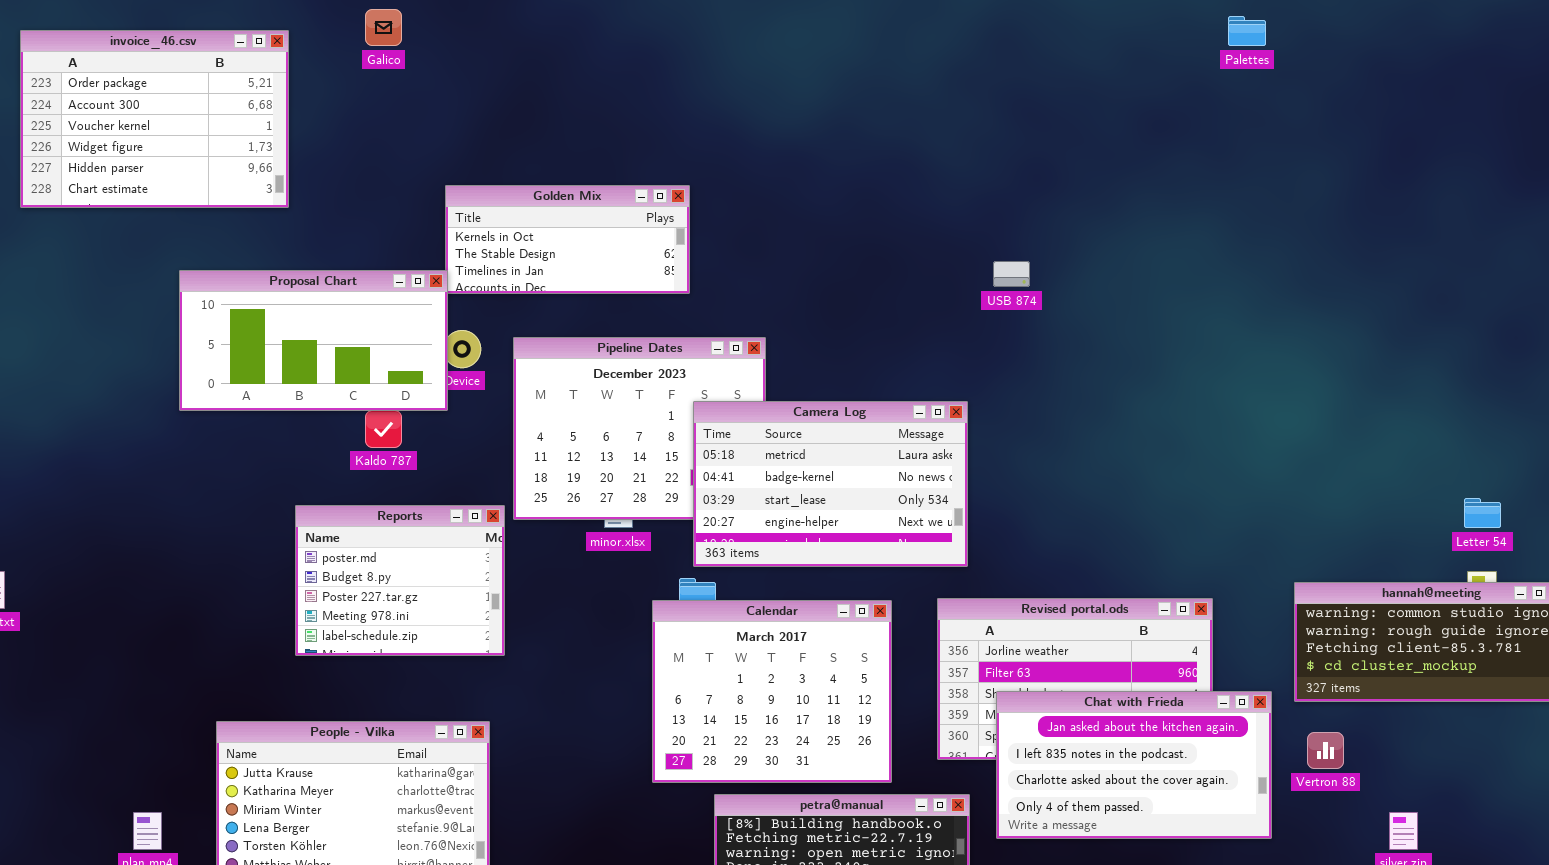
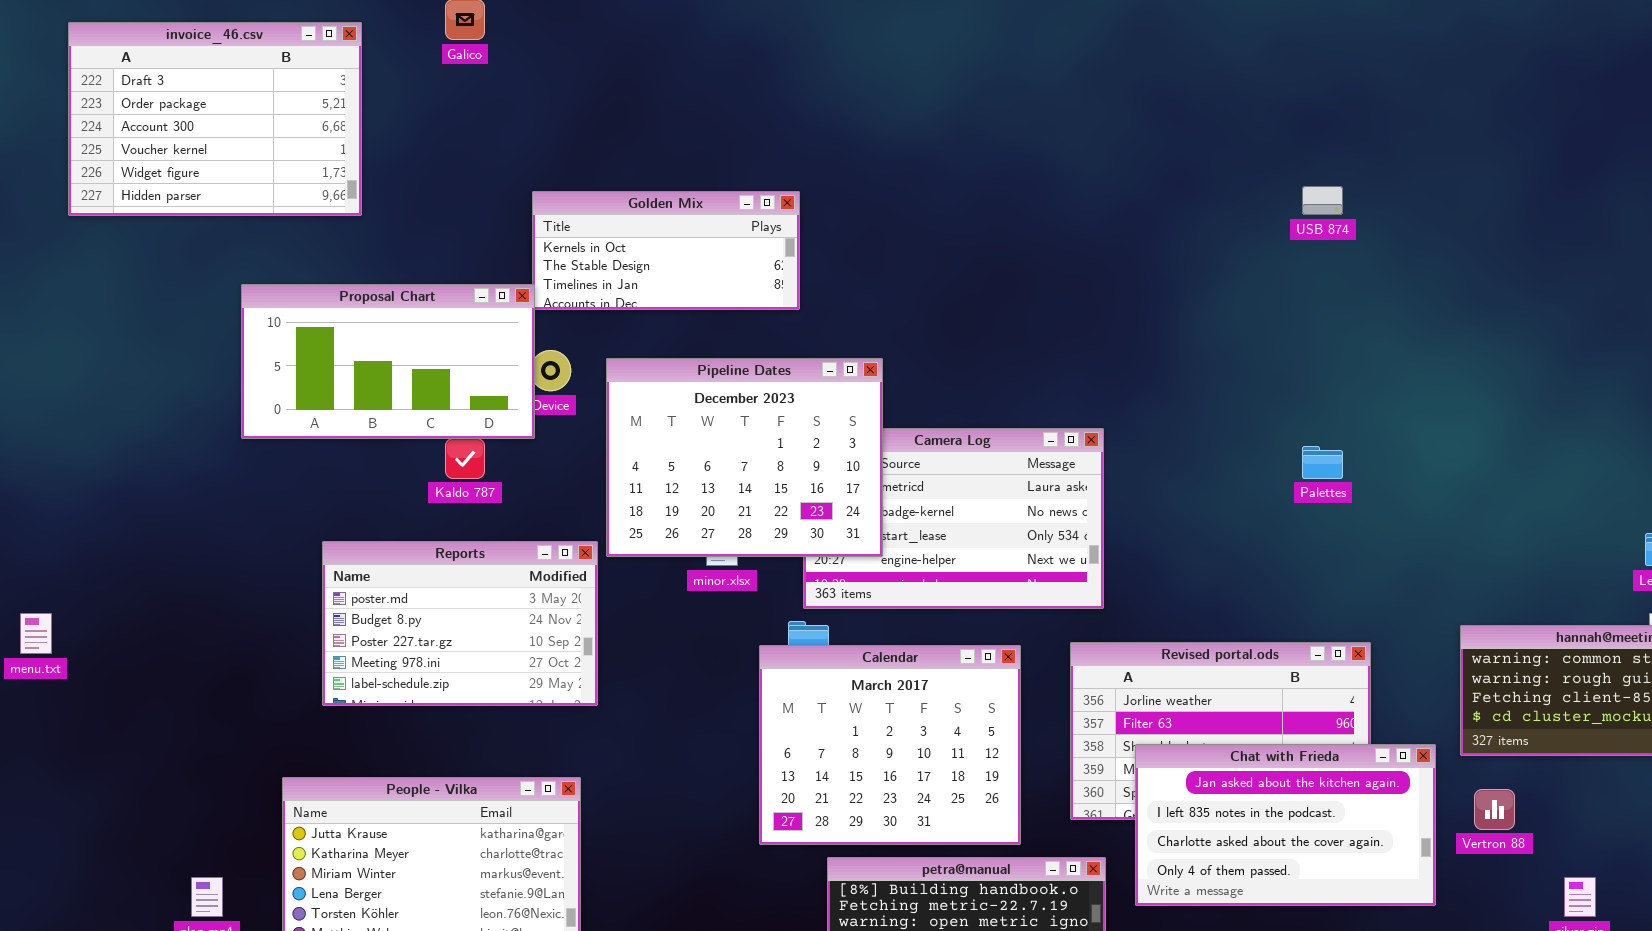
Palettes: [1228,16,1266,46] -> [1302,446,1343,479], moved
invoice_46.csv: [20,30,289,208] -> [68,22,362,216], scrolled up 1 row
USB 874: [993,261,1030,287] -> [1302,186,1343,215], moved
Pipeline Dates: [513,337,766,520] -> [606,358,883,557], raised
Reports: [295,505,505,656] -> [322,541,598,706], resized

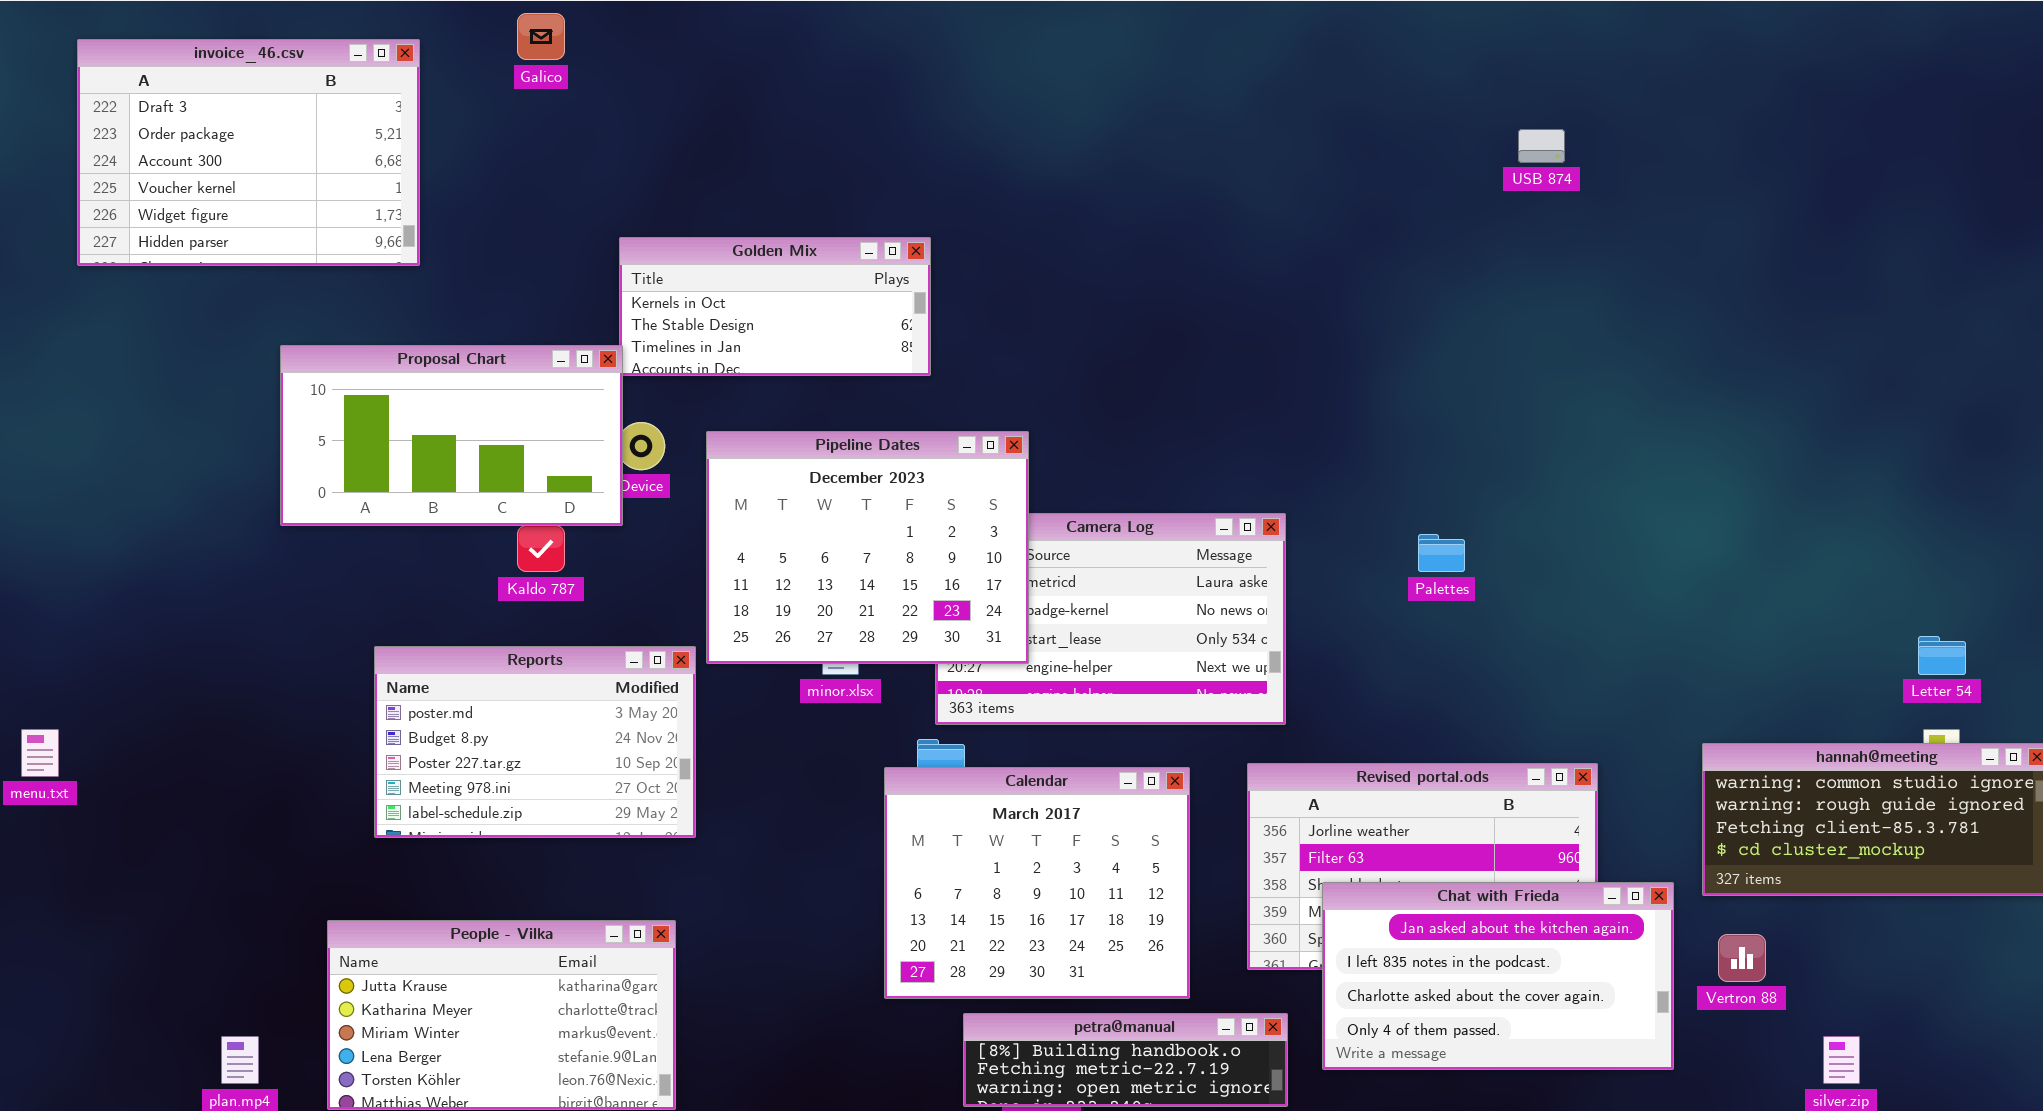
USB 874: [1302,186,1343,215] -> [1518,129,1565,163], moved
Palettes: [1302,446,1343,479] -> [1418,534,1465,572], moved

